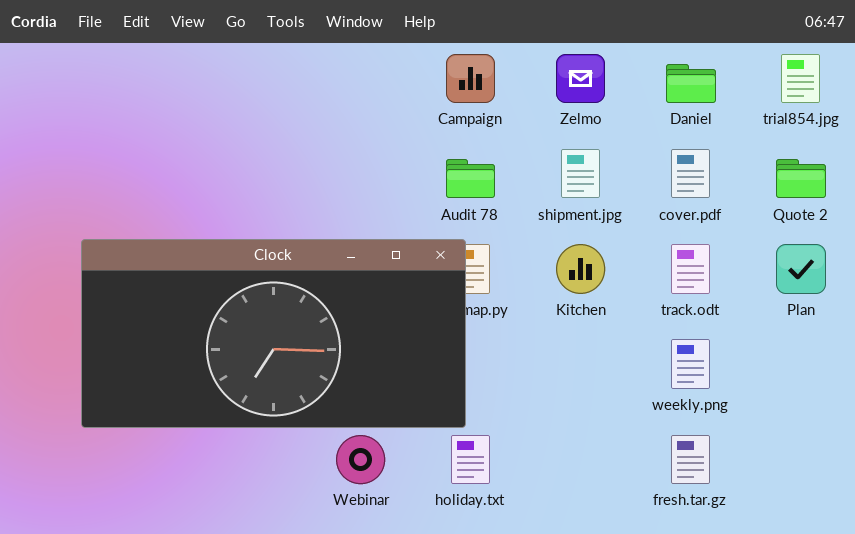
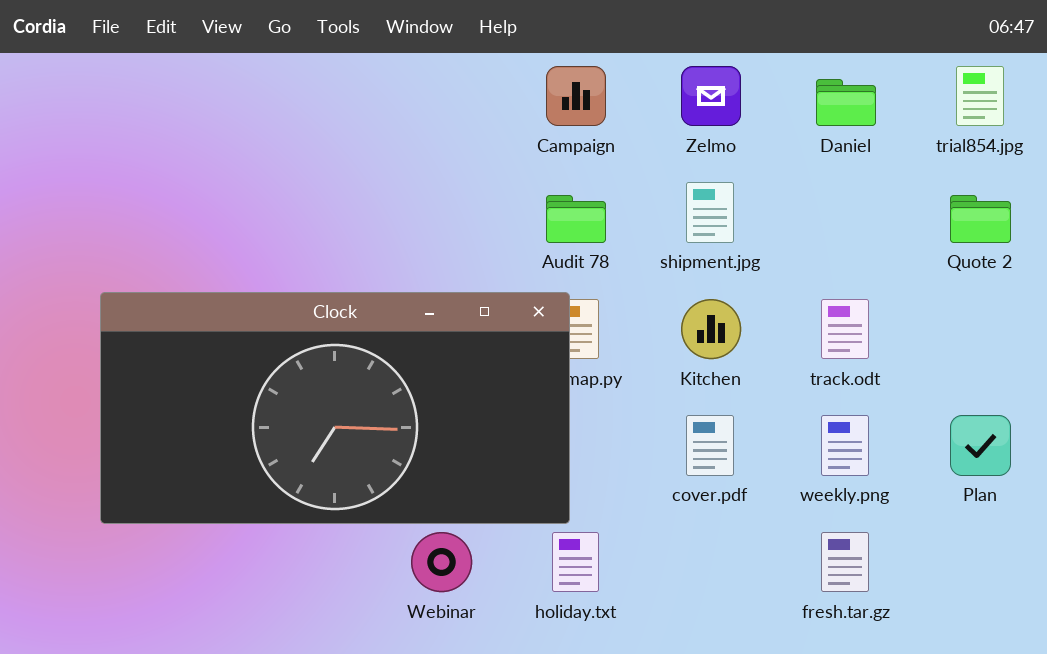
cover.pdf: [671,149,710,198] -> [686,415,734,476], moved
Plan: [776,244,826,294] -> [950,415,1011,476], moved

